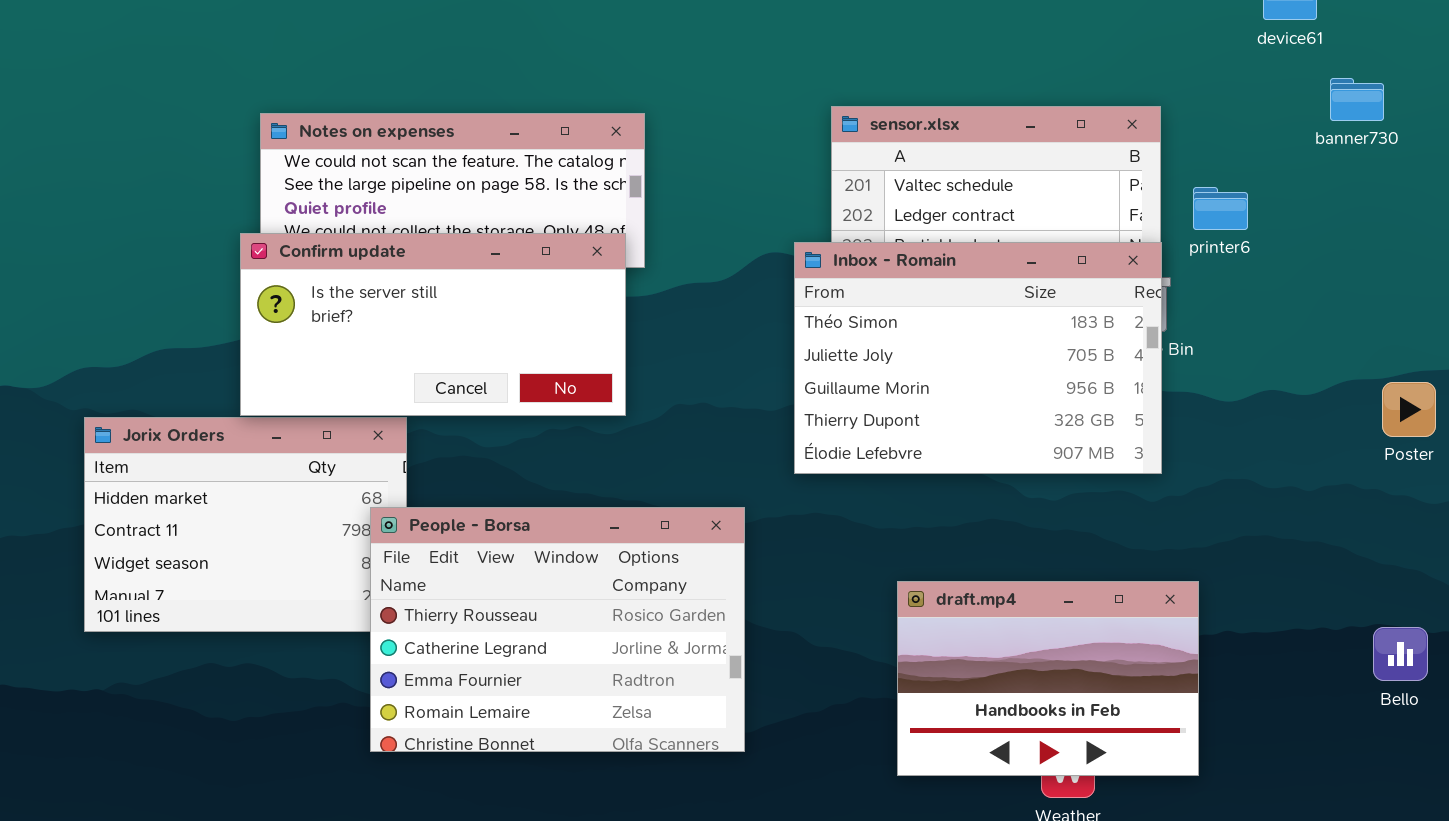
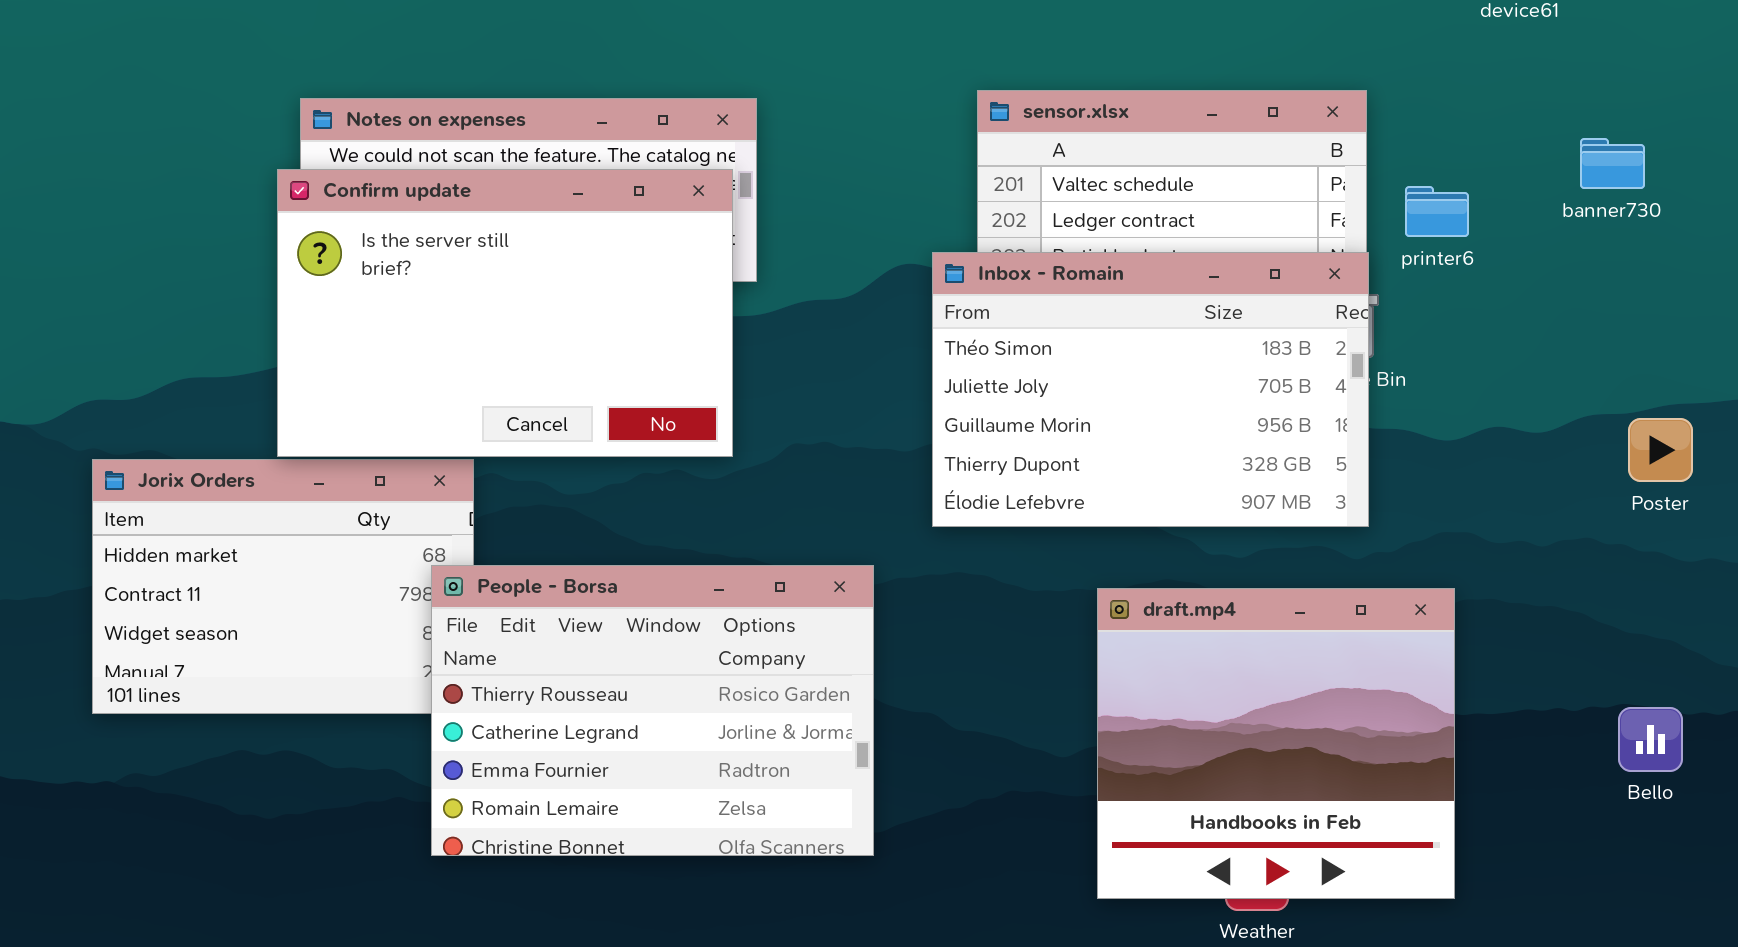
banner730: [1330,78,1384,121] -> [1580,138,1645,189], moved
Confirm update: [240,233,626,416] -> [277,169,733,457], resized
draft.mp4: [897,581,1199,776] -> [1097,588,1455,899], moved, resized

